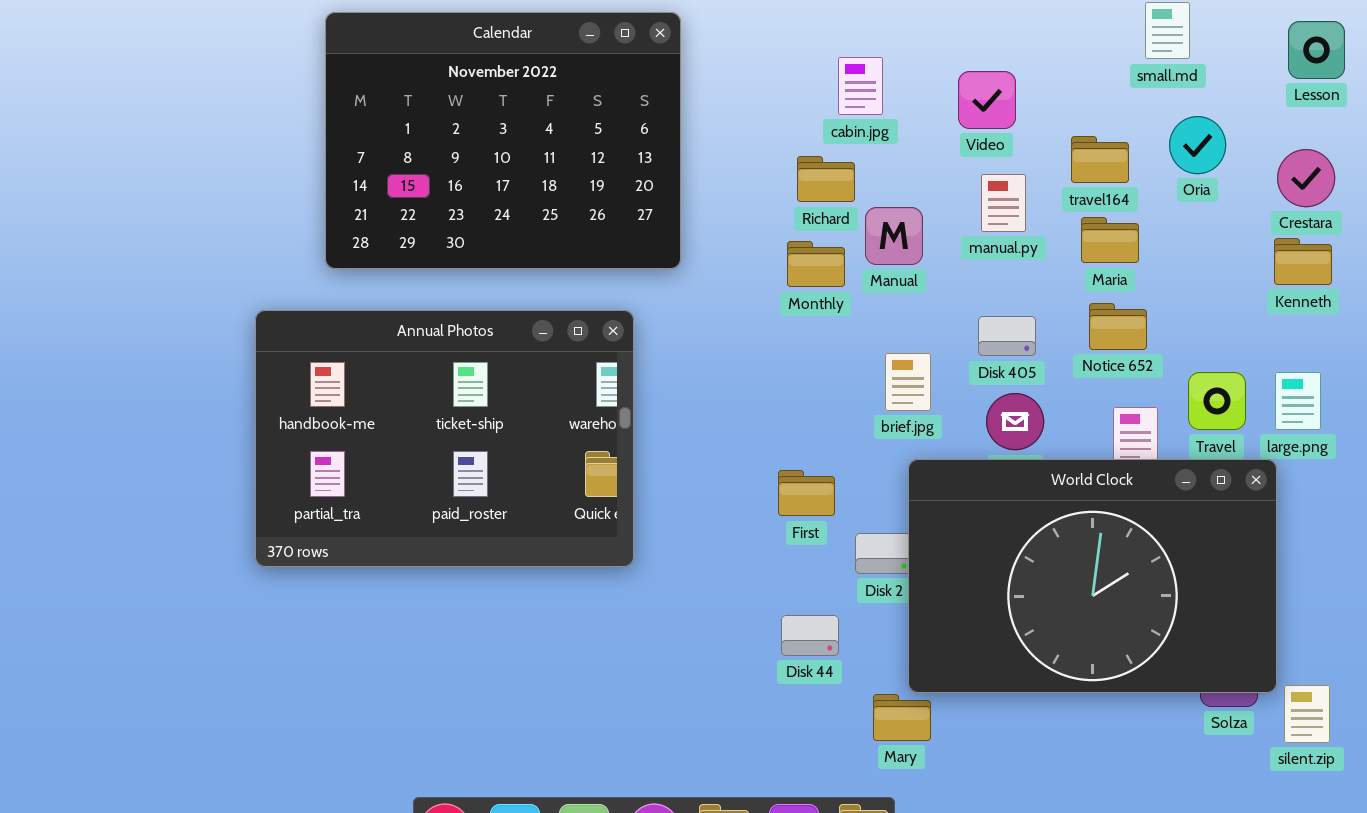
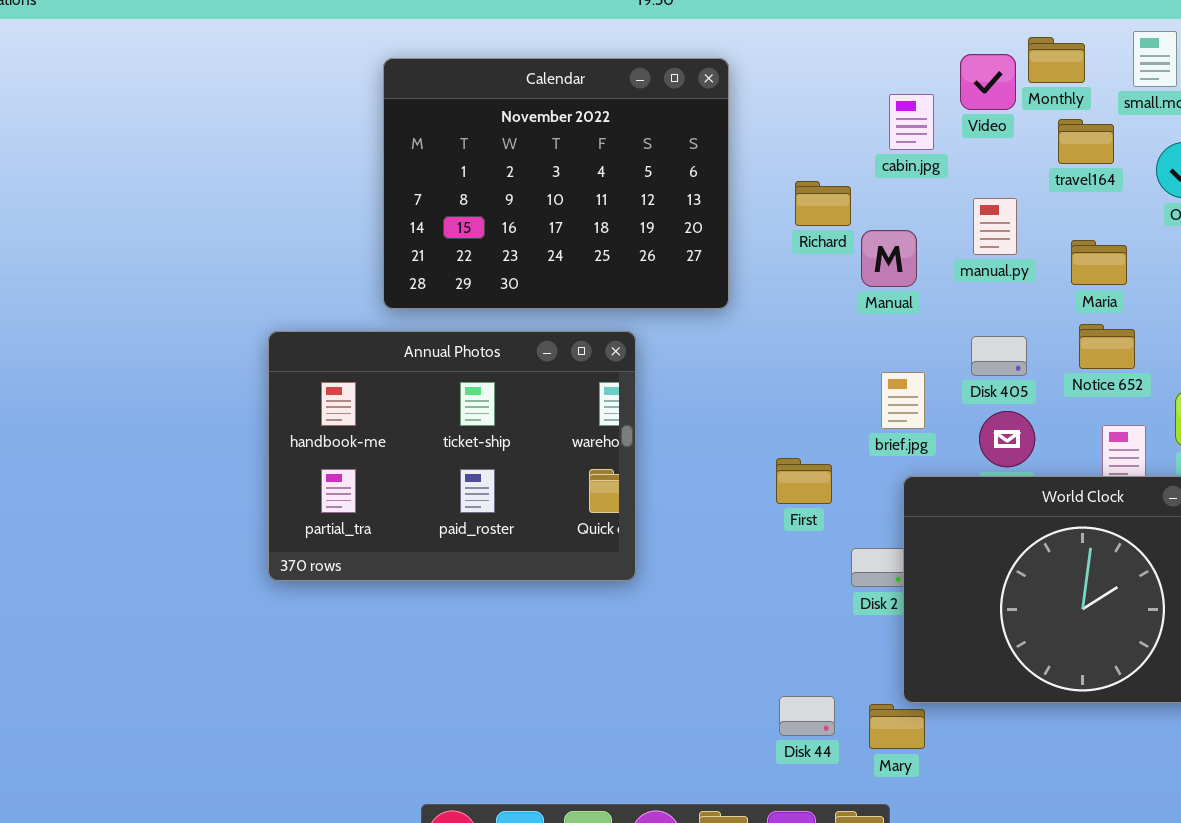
Calendar: [325,12,681,269] -> [383,58,729,309], moved
cabin.jpg: [838,57,883,115] -> [889,94,934,150], moved
Video: [958,71,1016,129] -> [960,54,1016,110], moved
travel164: [1071,136,1129,183] -> [1058,119,1114,164], moved
Monthly: [787,241,845,287] -> [1028,37,1085,83], moved
First: [778,470,835,516] -> [776,458,832,504], moved
Disk 44: [781,615,839,656] -> [779,696,835,736], moved

